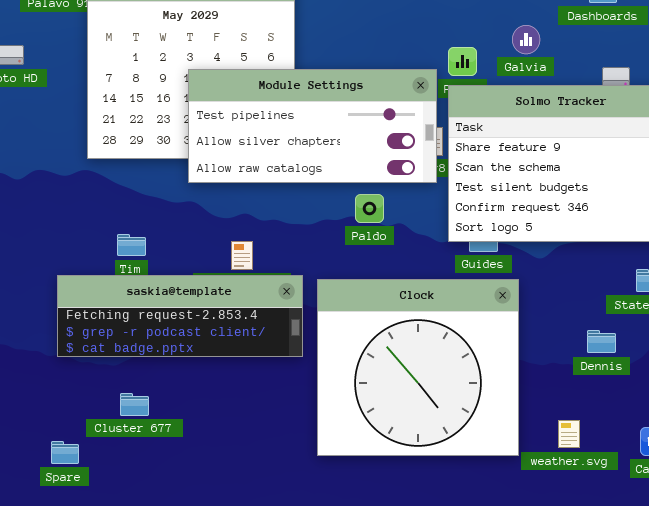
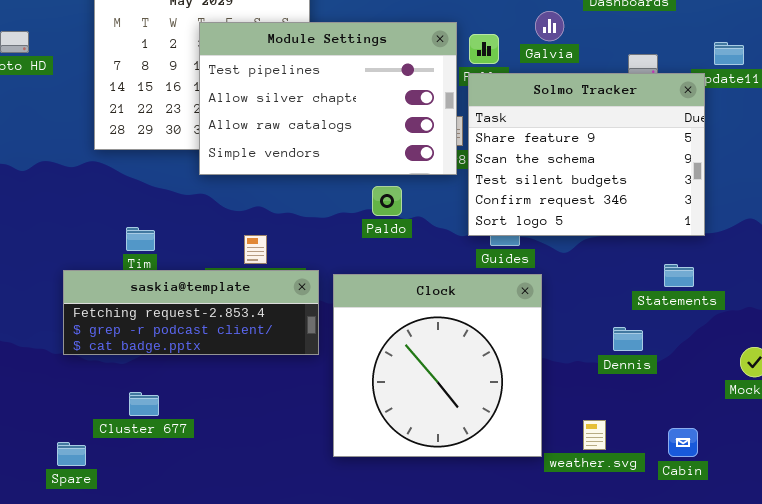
Module Settings: [188,69,437,183] -> [199,22,457,175], resized

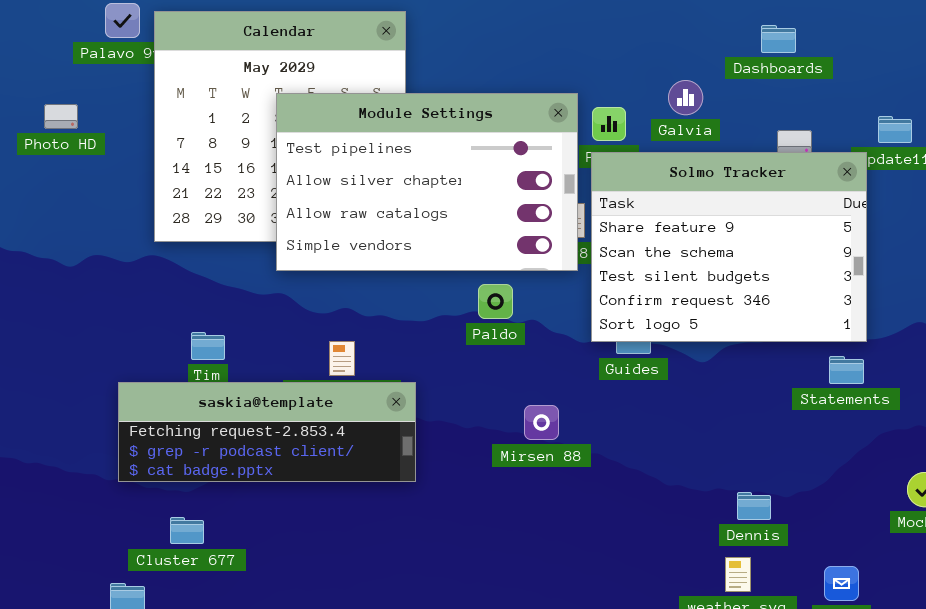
Statements: [664,264,694,287] -> [829,356,864,384], moved
Clock: [333,274,542,457] -> none, closed
Dennis: [613,327,643,351] -> [737,492,771,520], moved
Cluster 677: [129,392,159,416] -> [170,517,204,544], moved

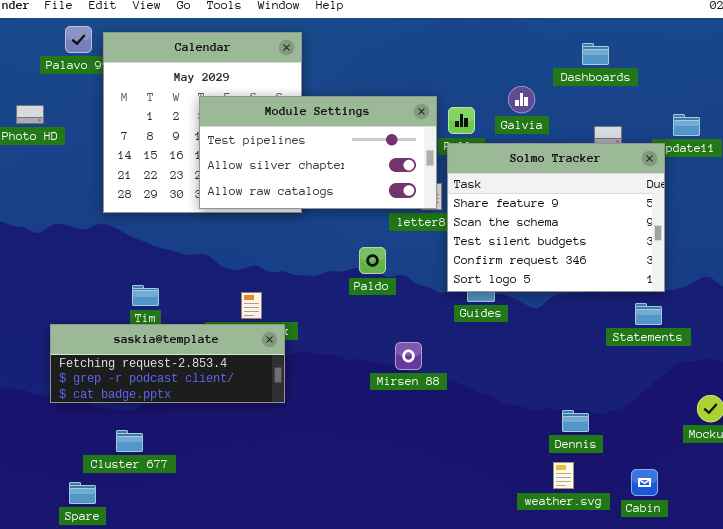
Module Settings: [276,93,578,271] -> [199,96,437,209], resized
saskia@template: [118,382,416,482] -> [50,324,285,403], moved

